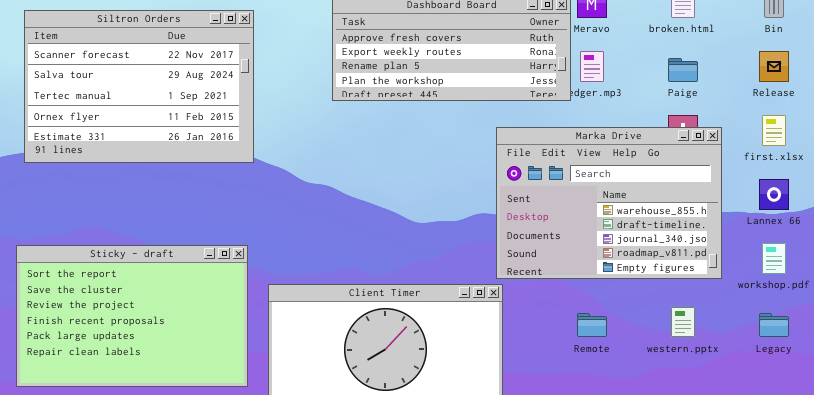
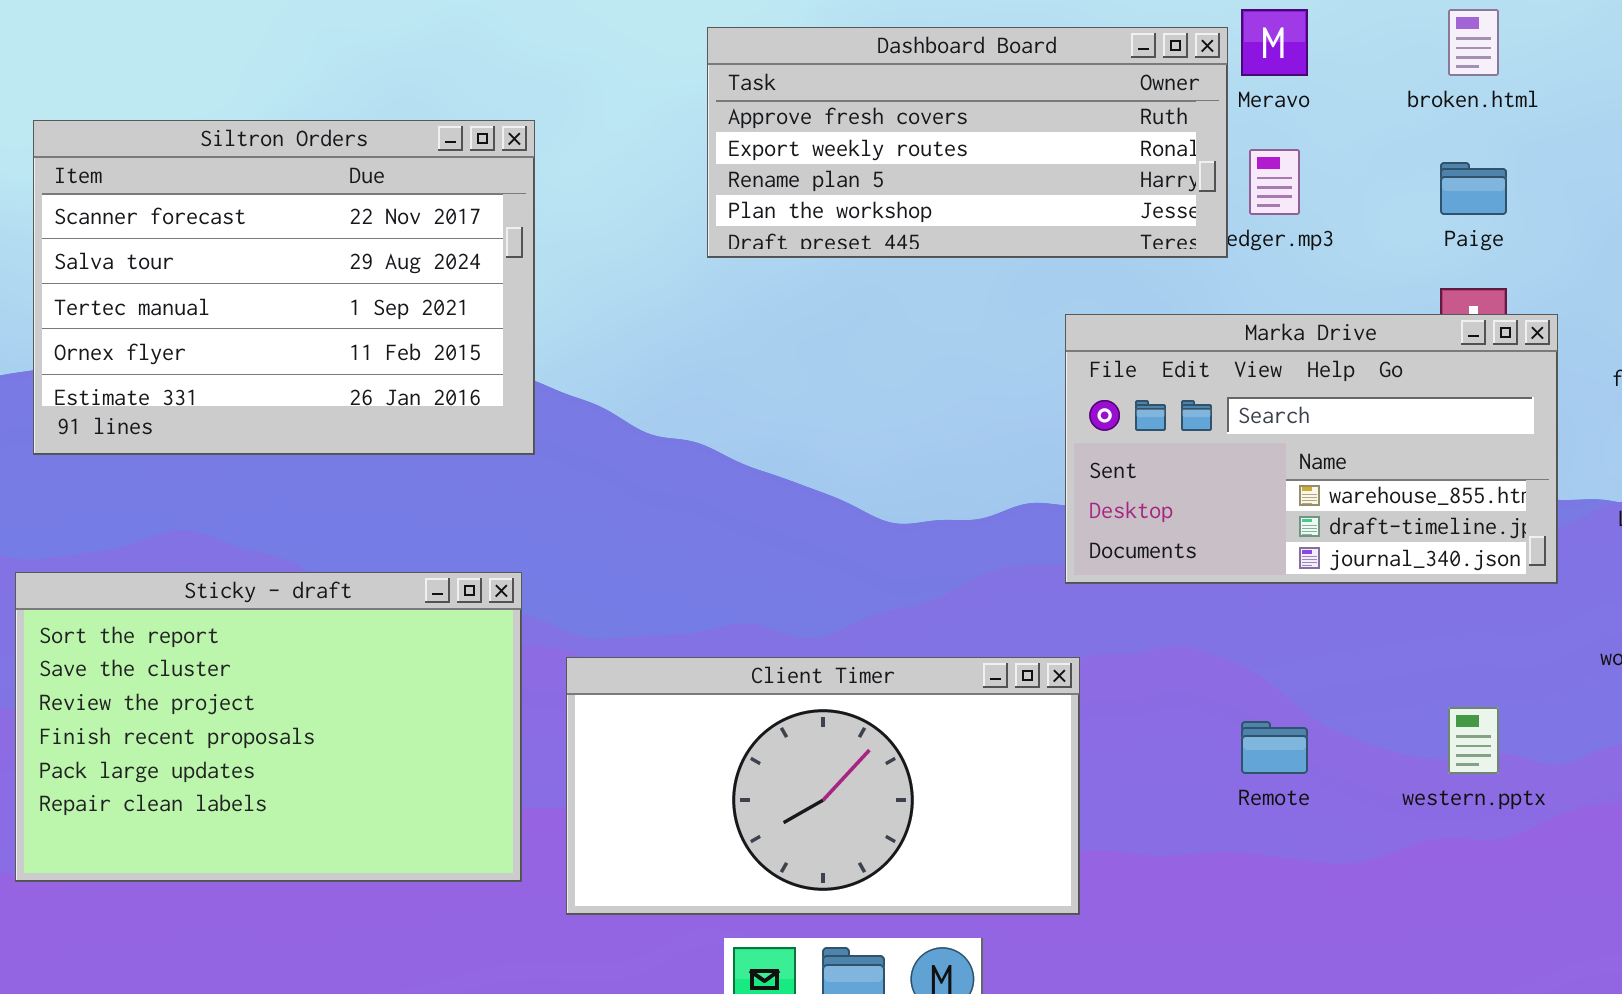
Siltron Orders: [24,10,254,163] -> [33,120,535,455], moved
Marka Drive: [496,127,722,279] -> [1065,314,1558,584], resized

